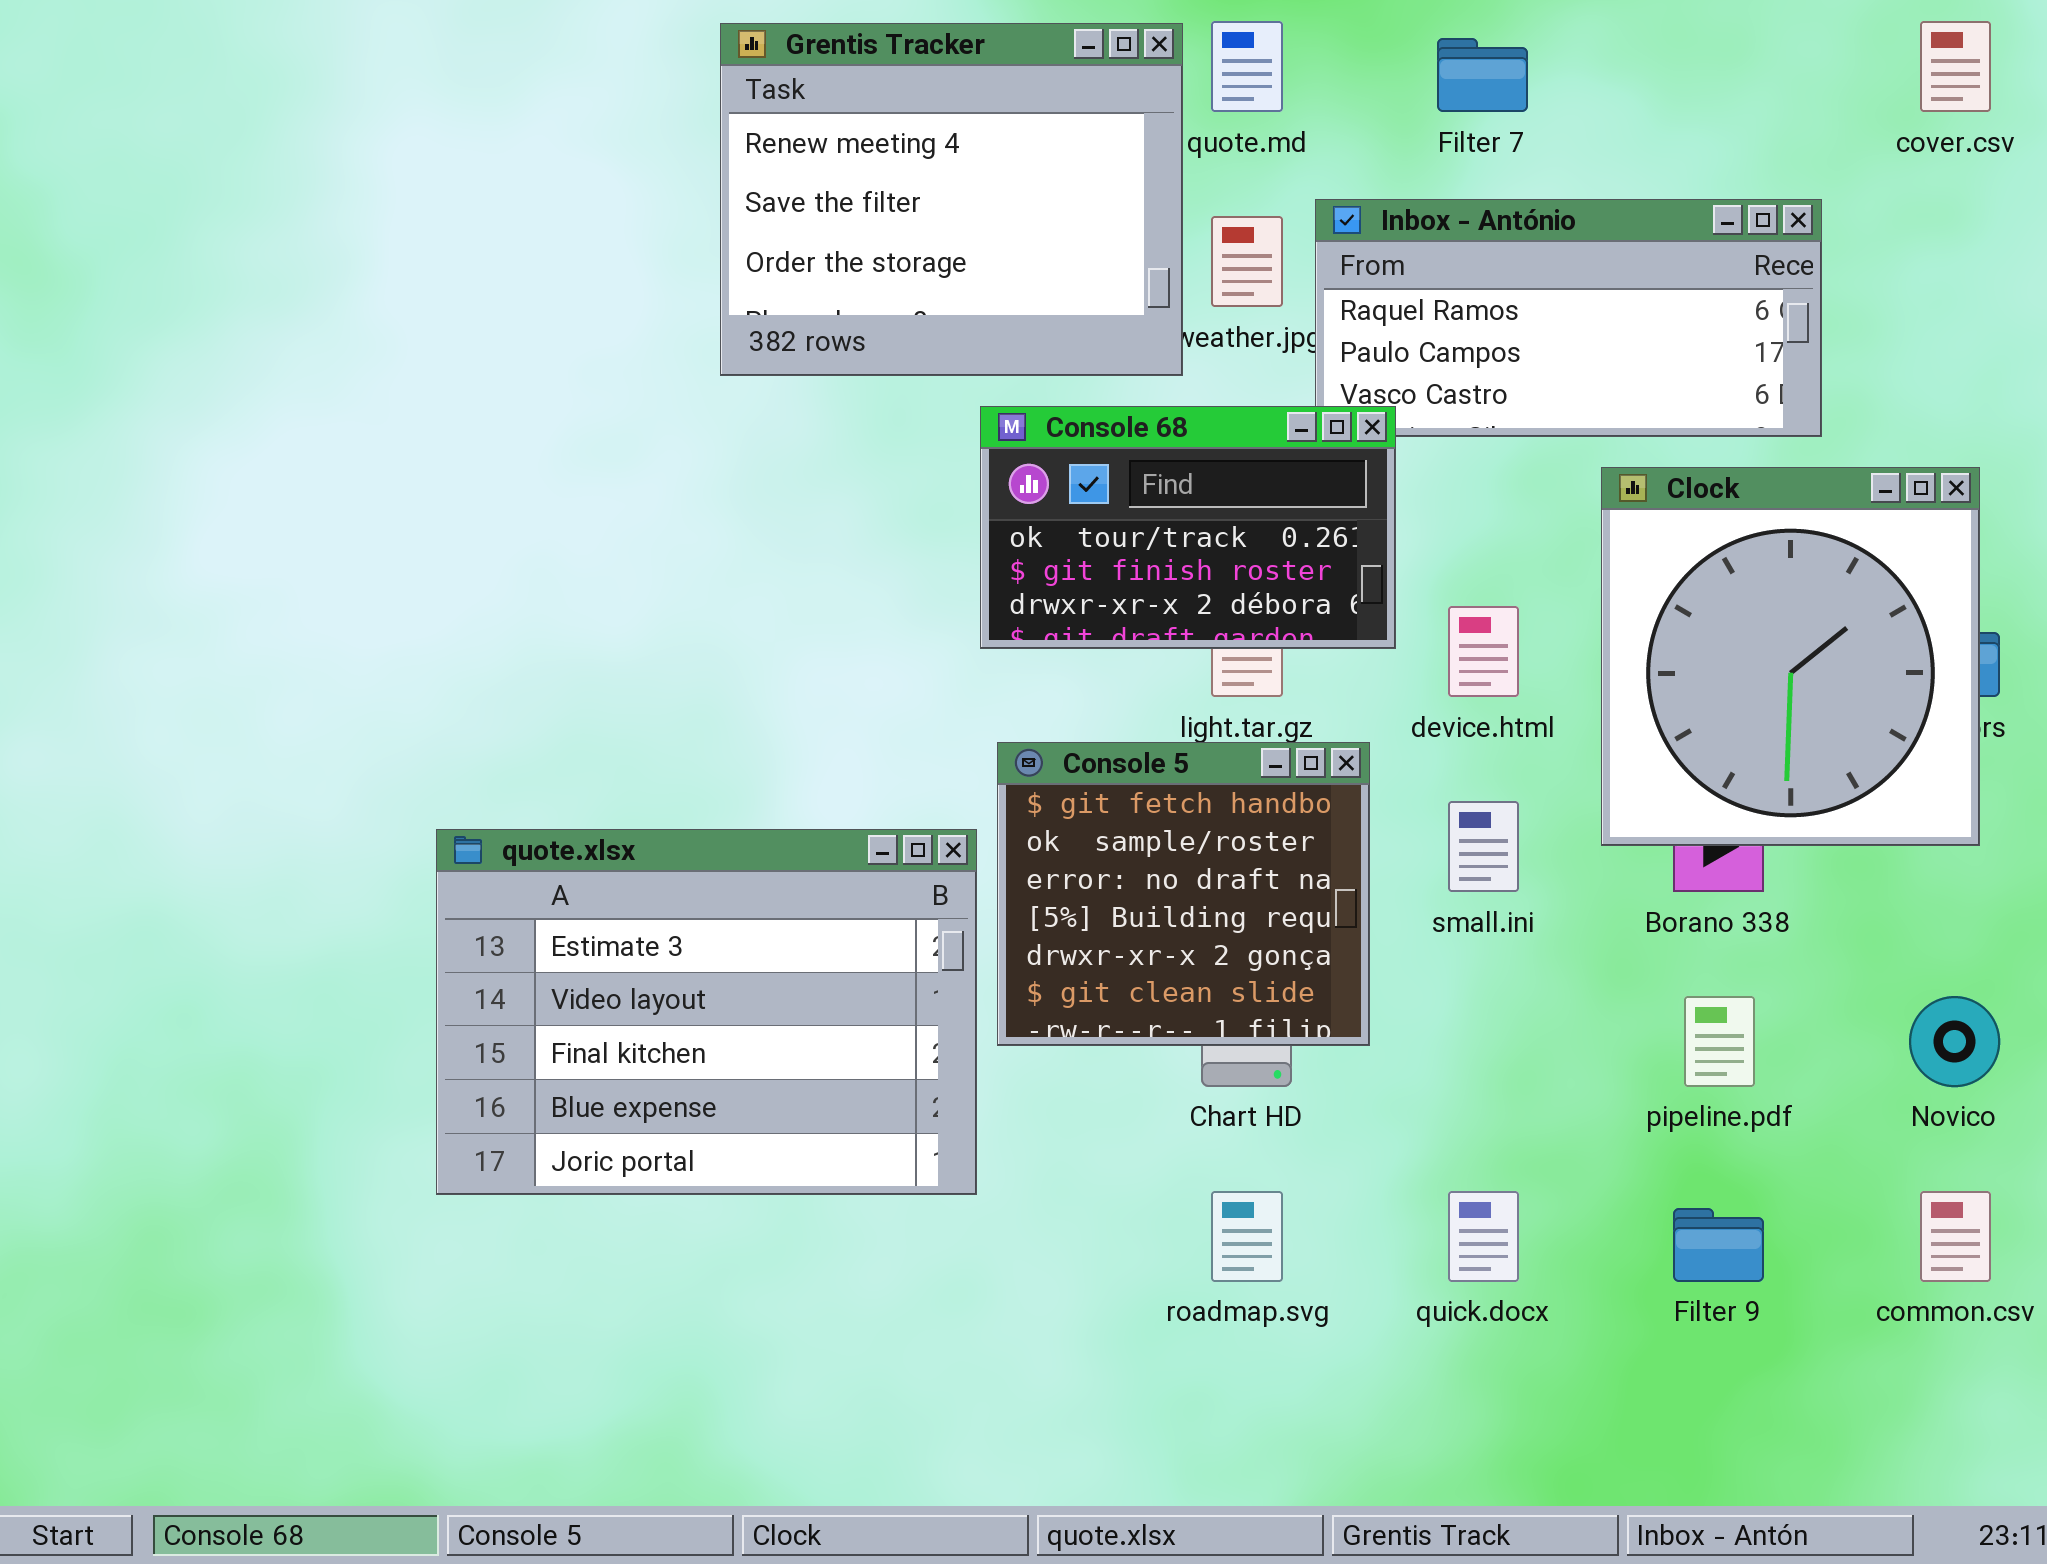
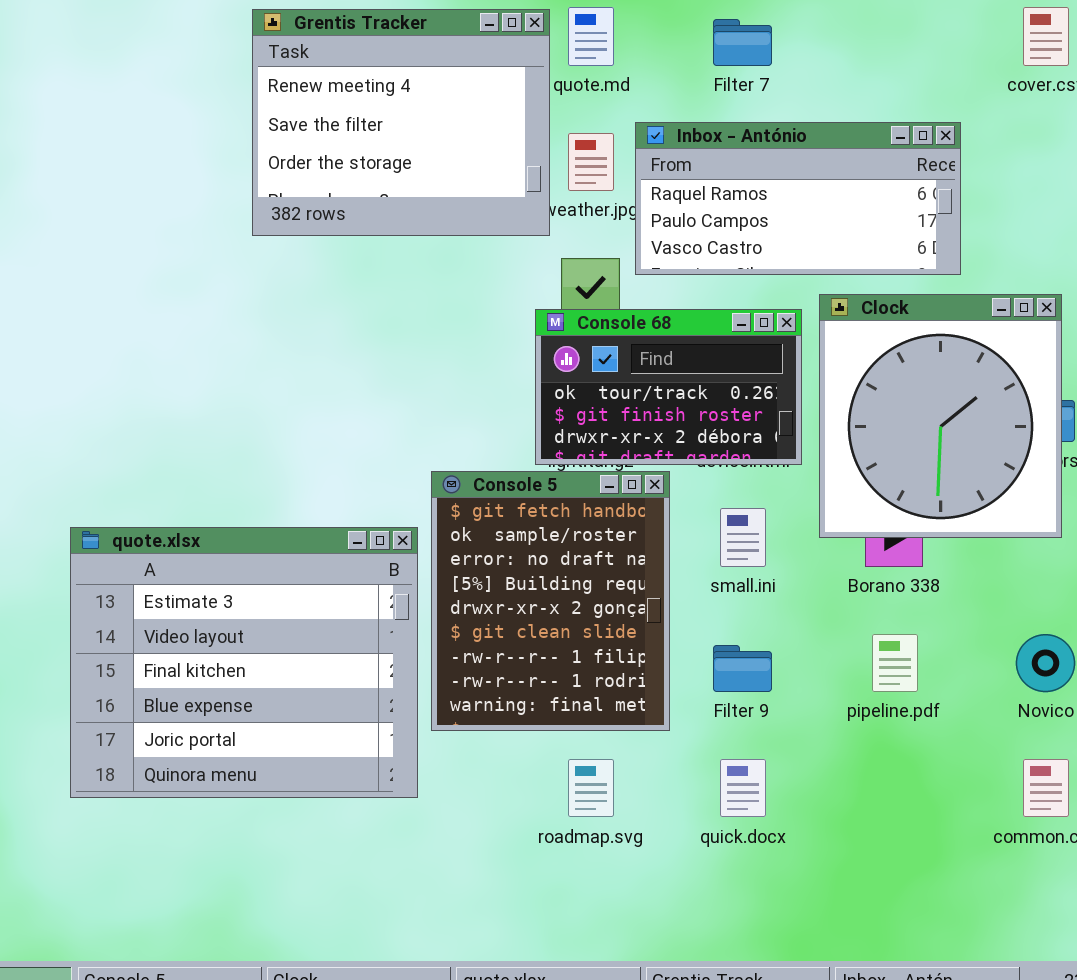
Console 68: [980,406,1396,649] -> [535,309,802,465], moved
Console 5: [997,742,1370,1046] -> [431,471,670,731], resized
quote.xlsx: [436,829,977,1195] -> [70,527,418,798], resized
Filter 9: [1673,1208,1764,1282] -> [713,645,772,692], moved

